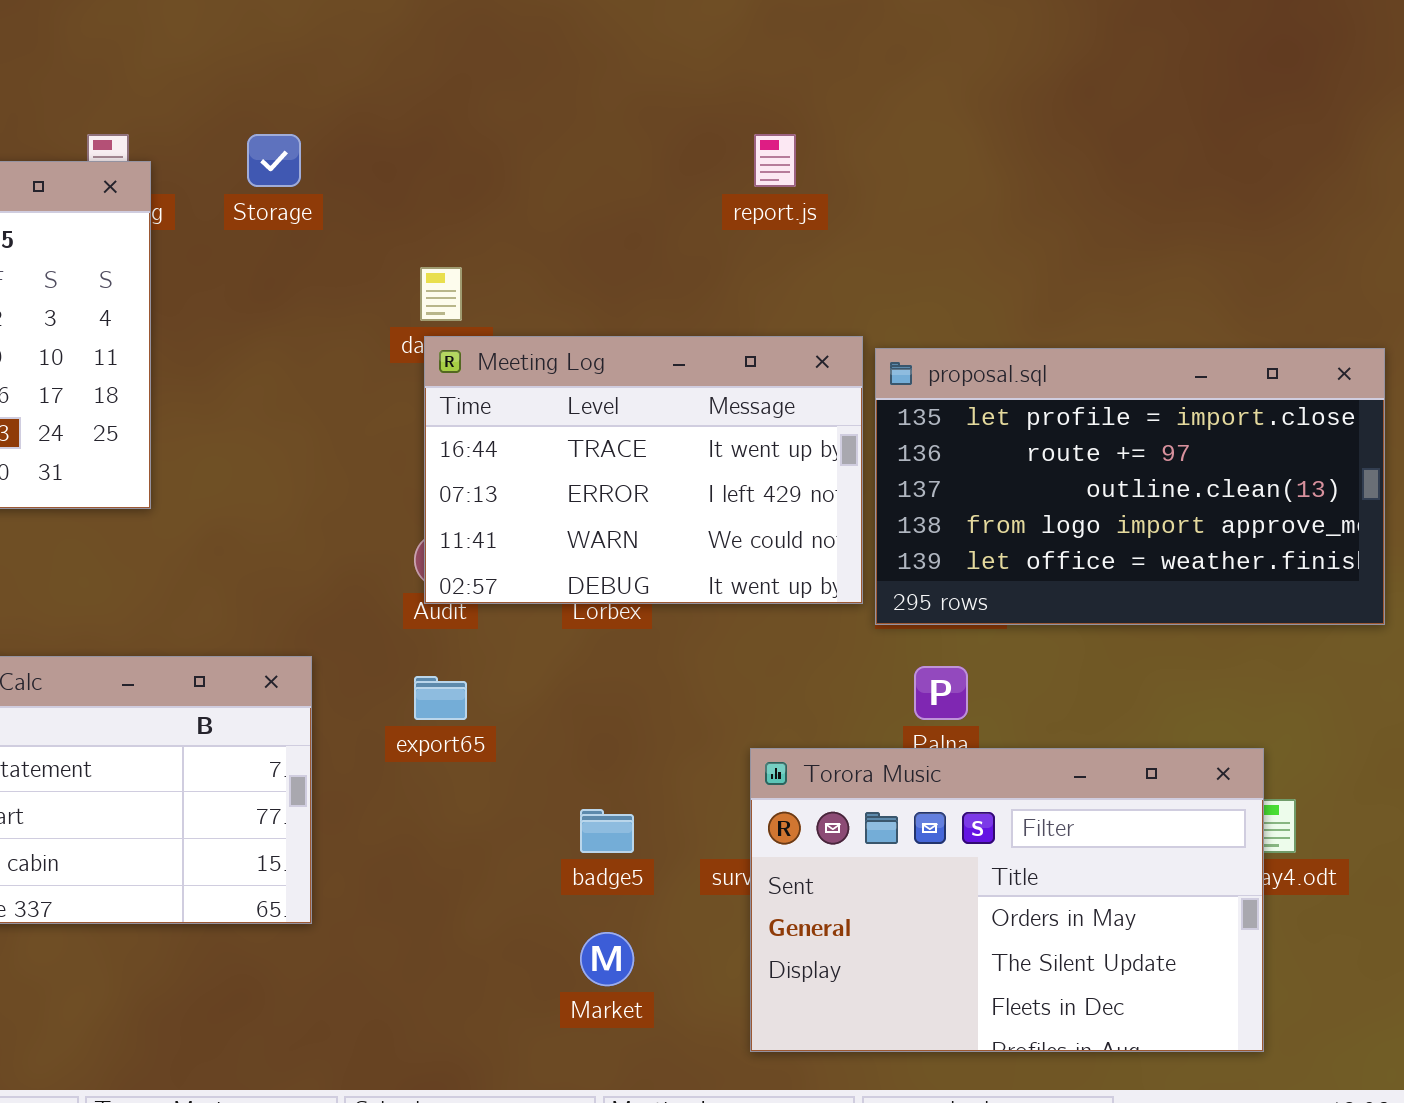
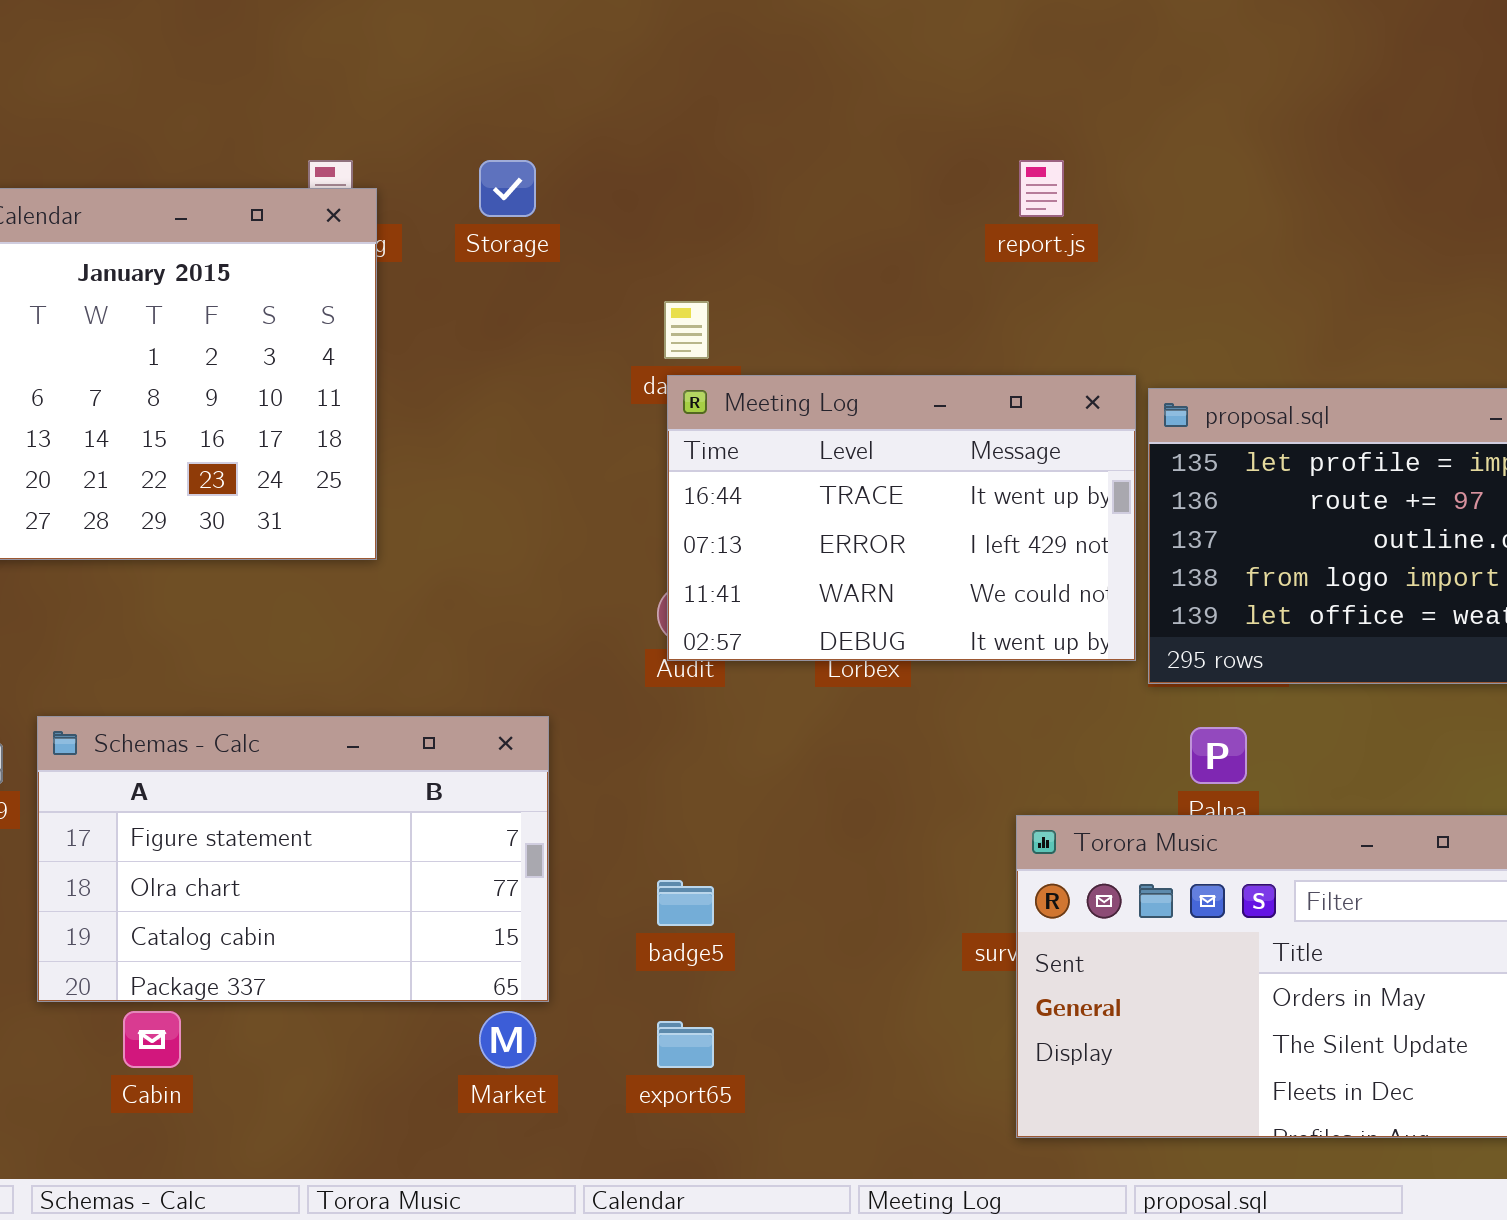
export65: [414,676,467,720] -> [657,1021,714,1068], moved
badge5: [580,809,634,853] -> [657,880,714,926], moved
Market: [580,932,634,986] -> [479,1011,536,1068], moved

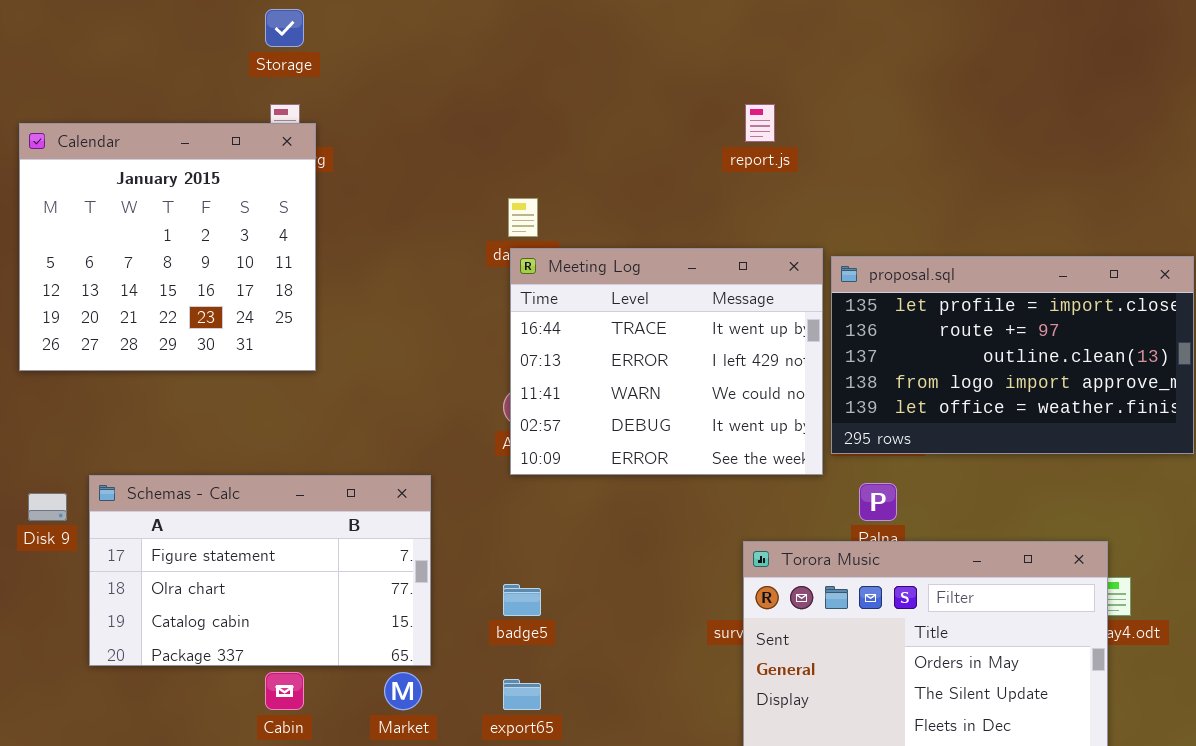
Storage: [479,160,536,217] -> [265,9,304,47], moved
Meeting Log: [667,375,1136,661] -> [510,248,823,475], resized
Cabin: [123,1011,181,1068] -> [265,672,304,710], moved

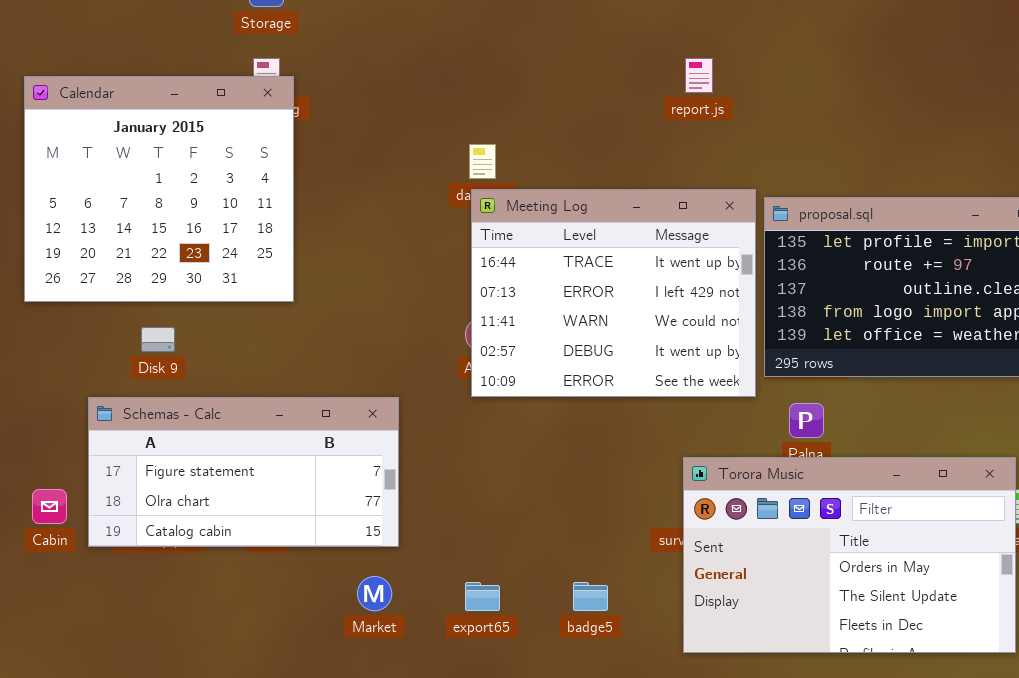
Schemas - Calc: [89,475,431,666] -> [88,397,399,547], resized
Disk 9: [28,493,67,521] -> [141,327,175,352], moved
badge5: [503,584,541,616] -> [573,582,608,611], moved
Cabin: [265,672,304,710] -> [32,489,67,524], moved

